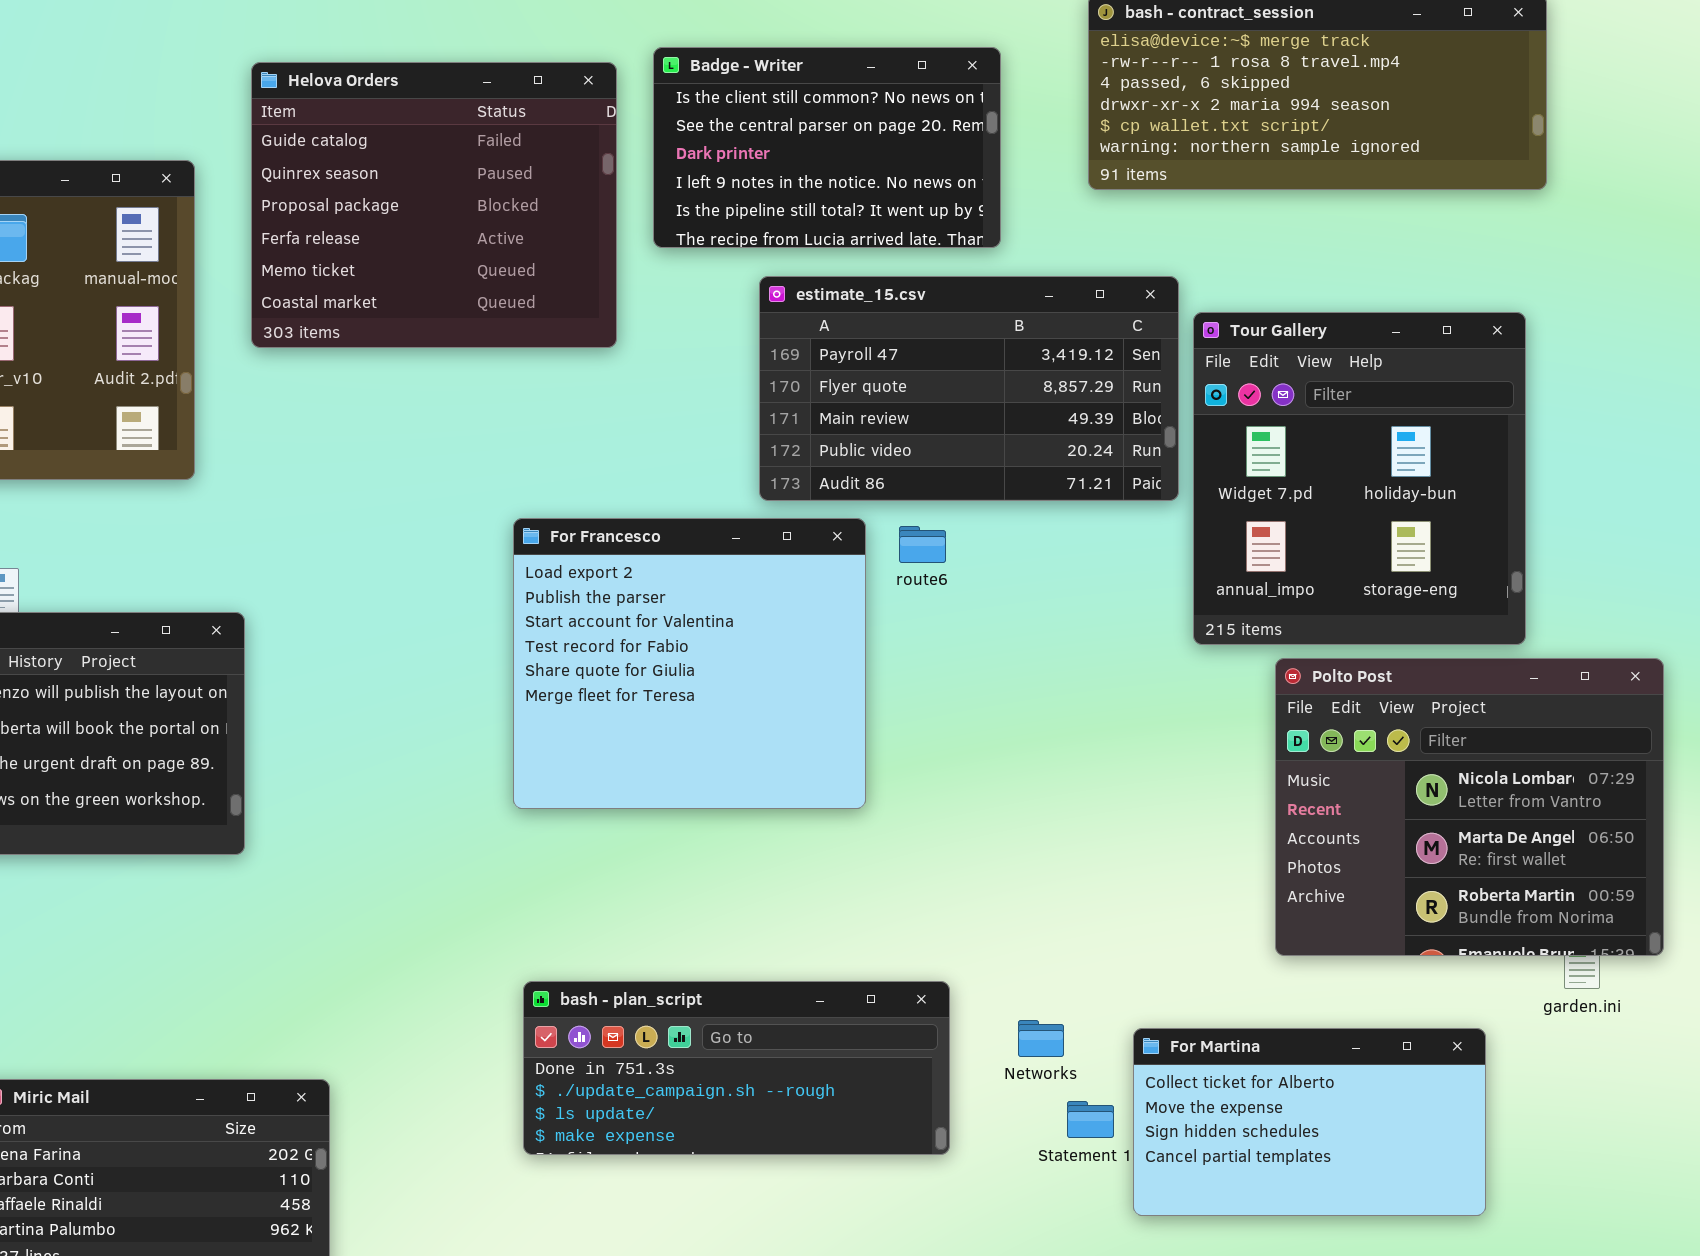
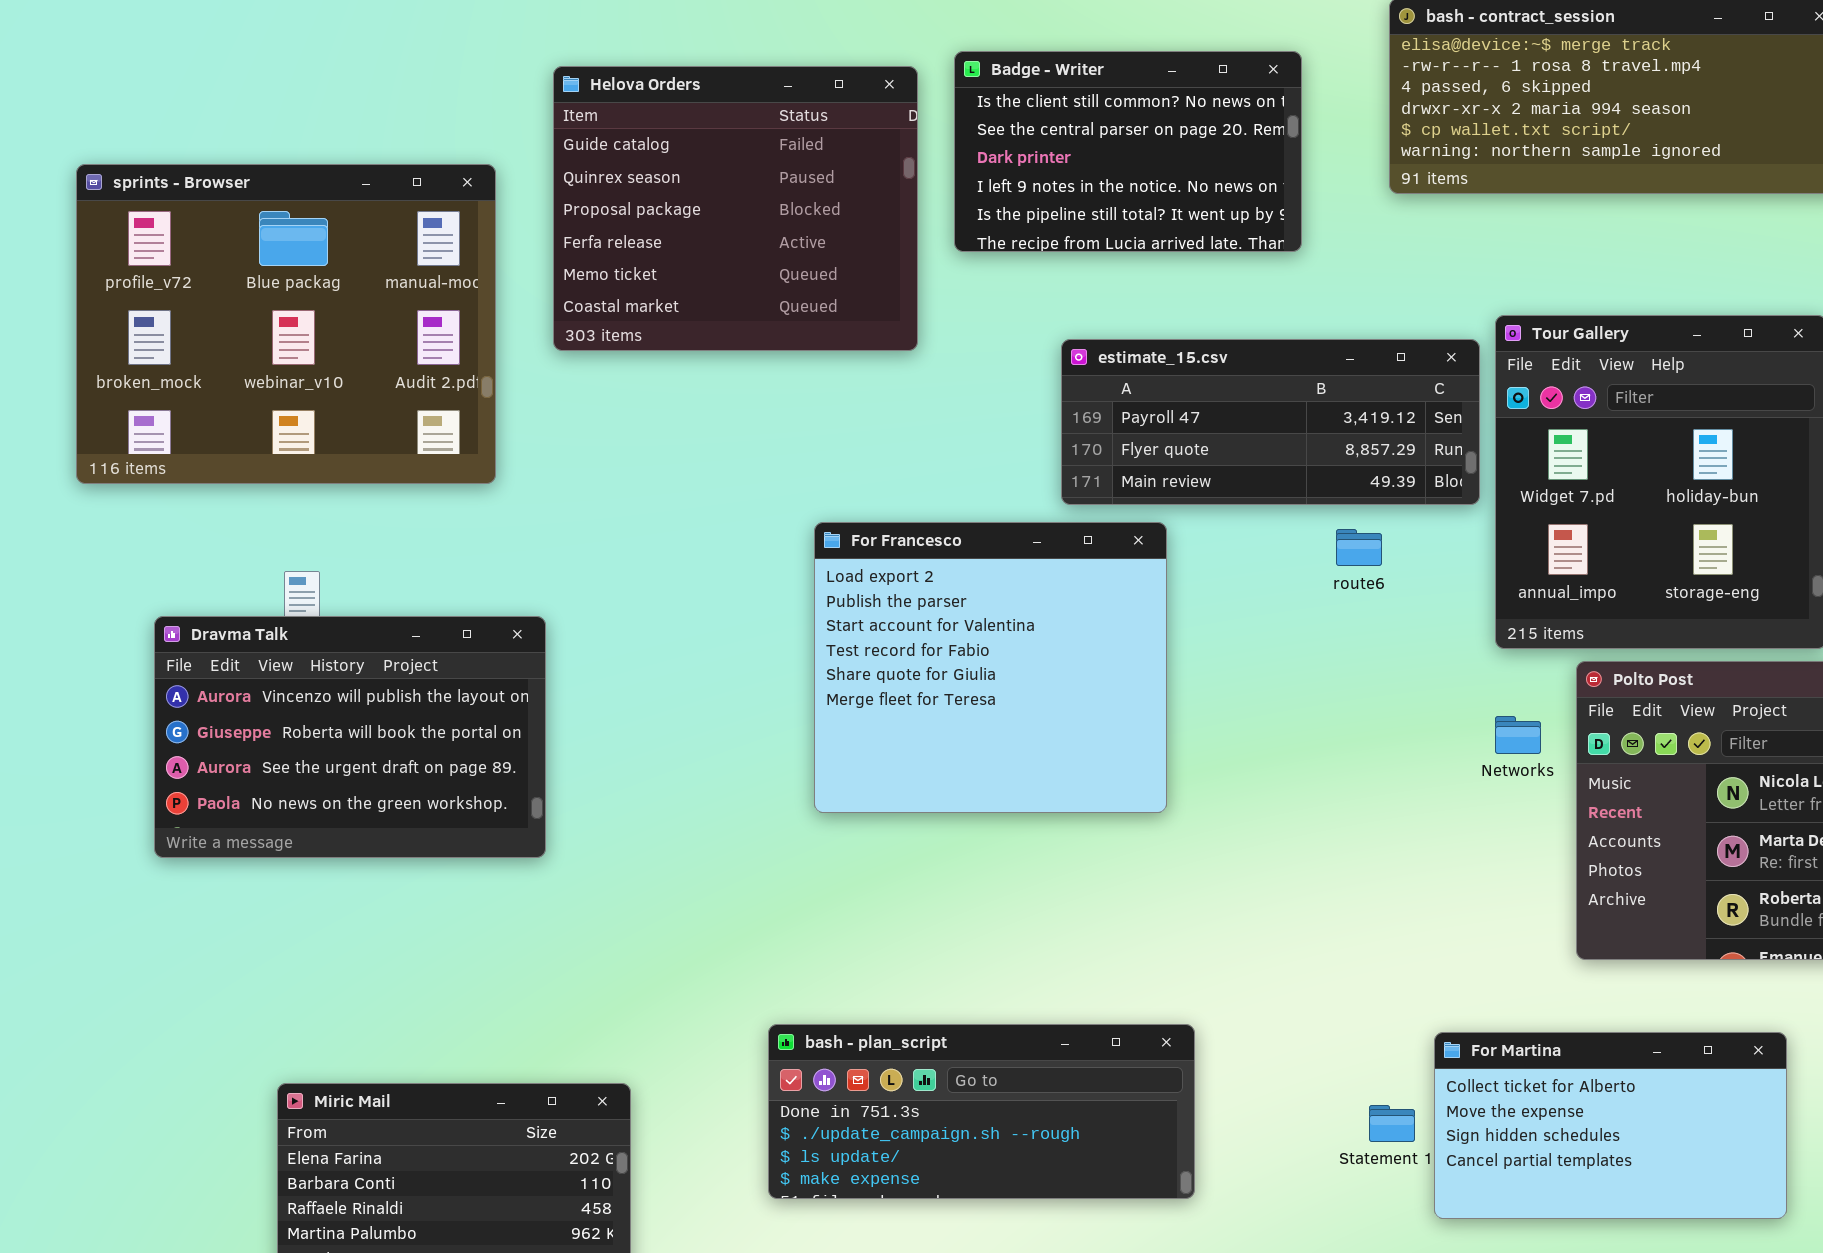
estimate_15.csv: [759,276,1179,501] -> [1061,339,1480,505], resized
route6: [899,526,946,563] -> [1336,529,1382,566], moved
bash - plan_script: [523,981,950,1155] -> [768,1024,1195,1199], moved
Networks: [1018,1020,1064,1057] -> [1495,716,1541,754], moved

